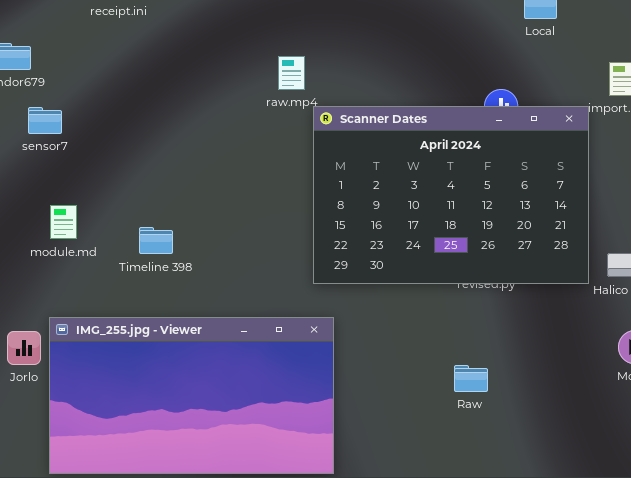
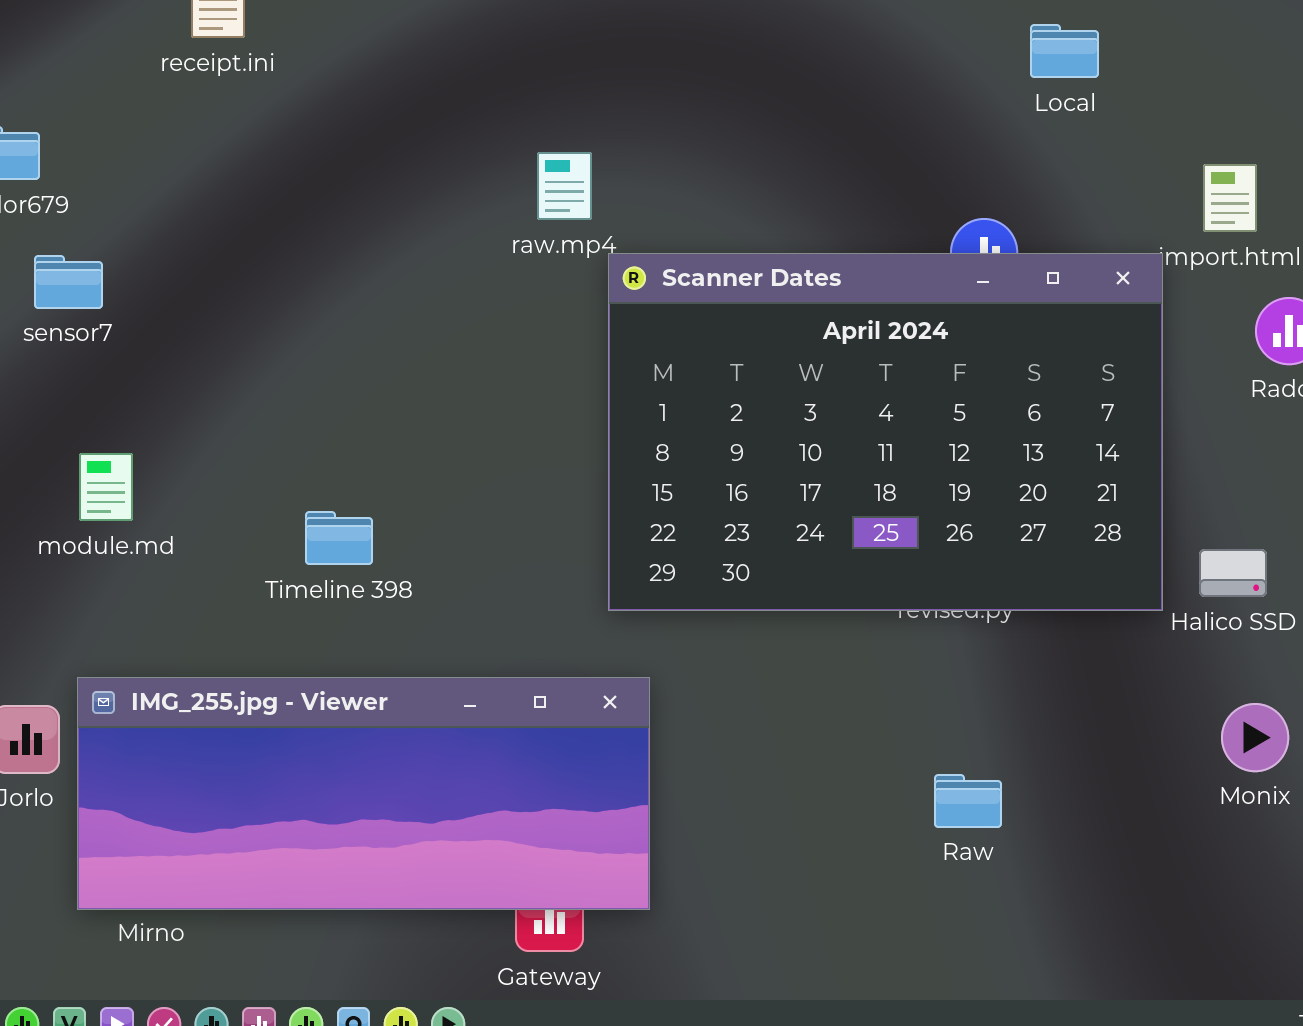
Timeline 398: [139,227,173,254] -> [305,511,373,565], moved
IMG_255.jpg - Viewer: [49,317,334,474] -> [77,677,650,910], resized
Raw: [454,365,488,392] -> [934,774,1002,828], moved

